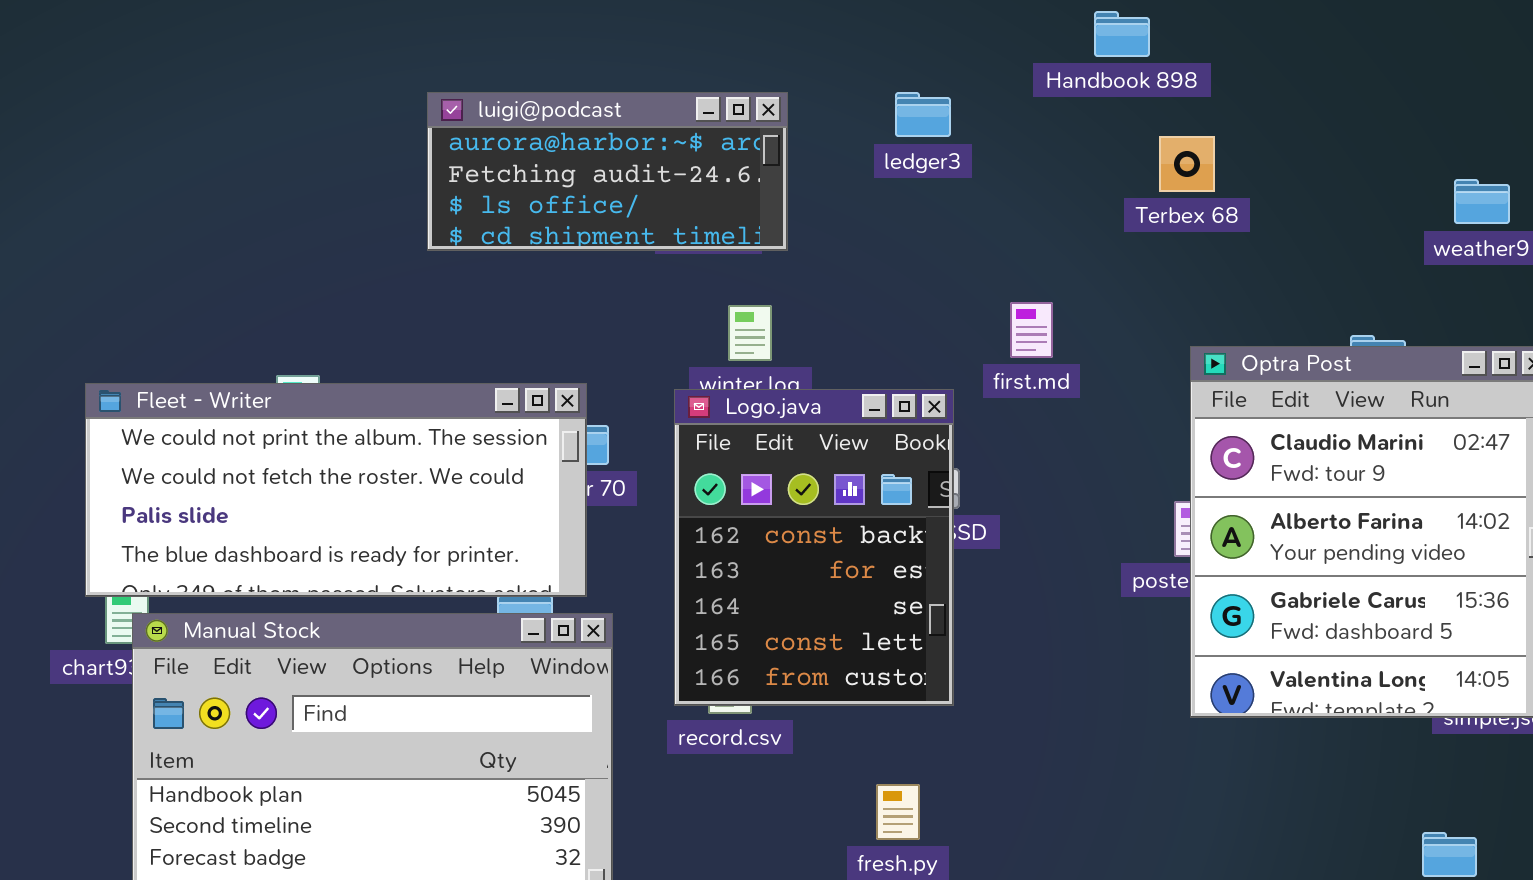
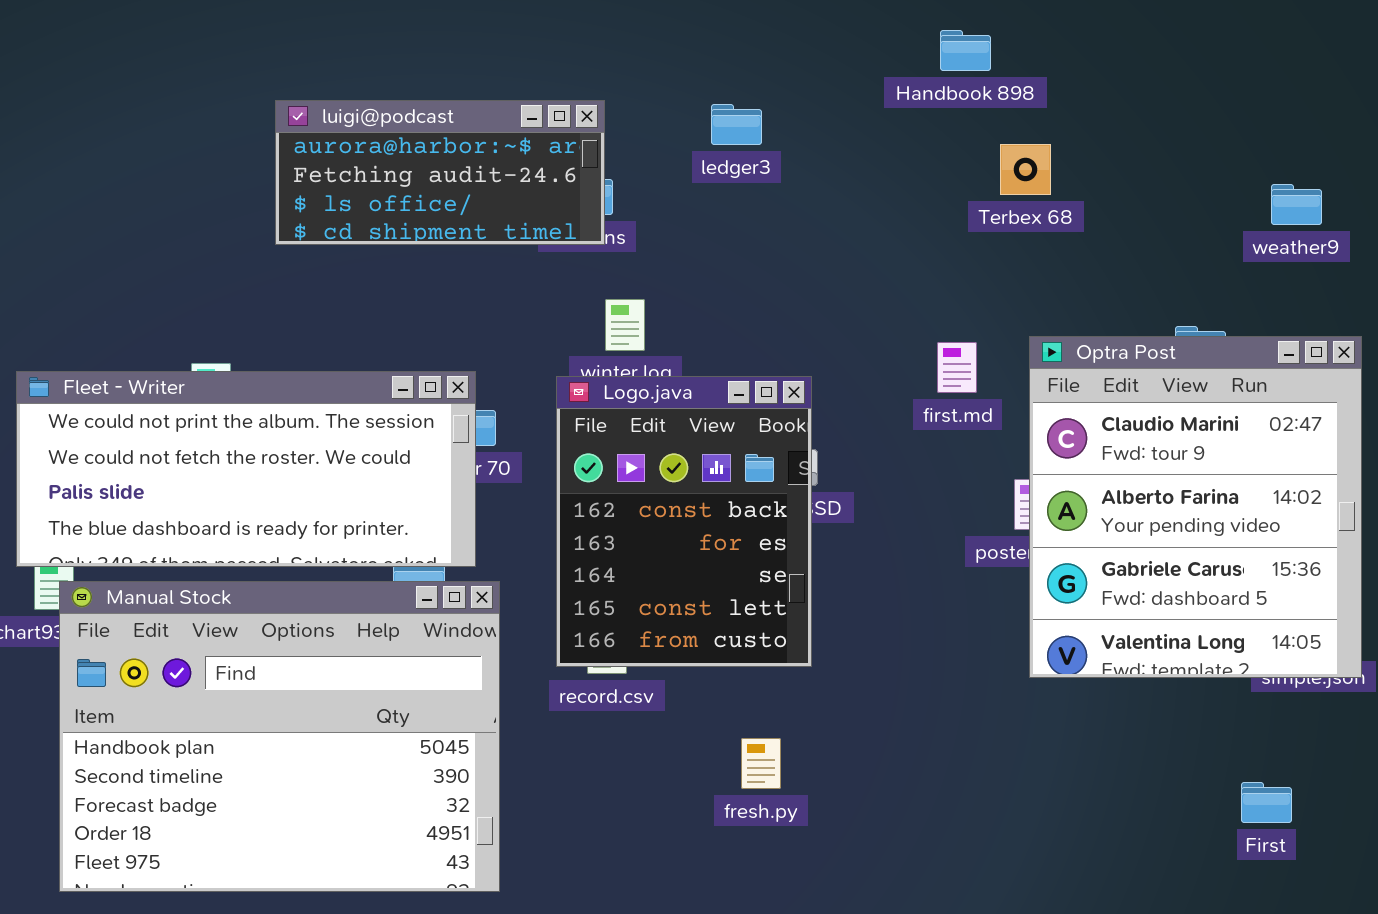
luigi@podcast: [427,92,788,251] -> [275,100,605,245], moved
ledger3: [895,92,951,137] -> [711,104,762,145], moved
first.md: [1010,302,1053,358] -> [937,342,977,393], moved

